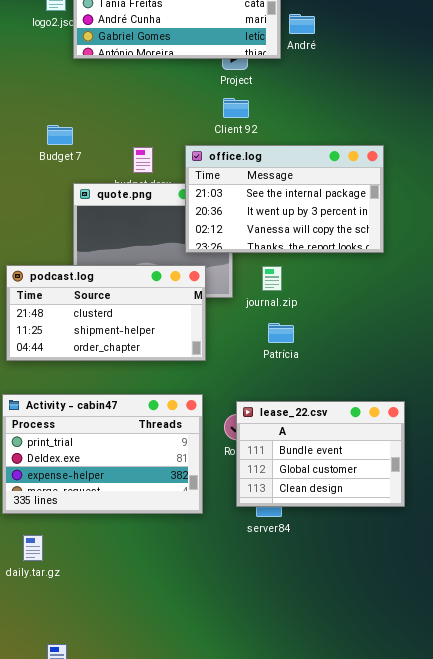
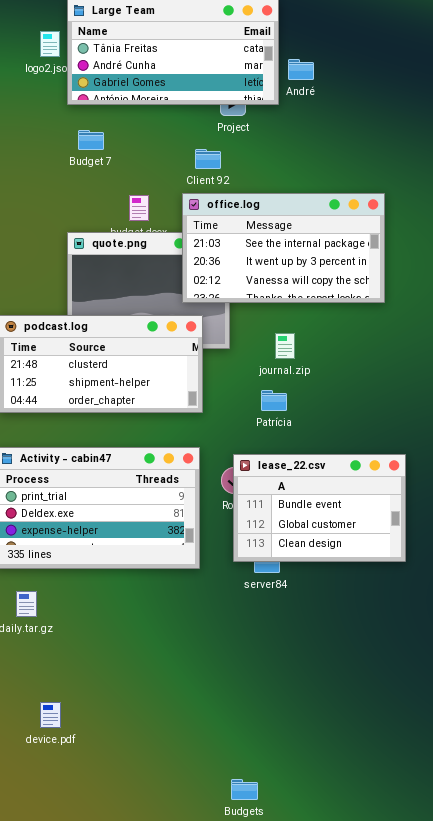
Client 92: [223,98,249,118] -> [195,149,221,169], moved
Budget 7: [47,125,73,145] -> [78,130,104,150], moved
journal.zip: [262,266,282,291] -> [275,333,295,359], moved
Patrícia: [268,323,294,343] -> [261,390,287,411], moved

